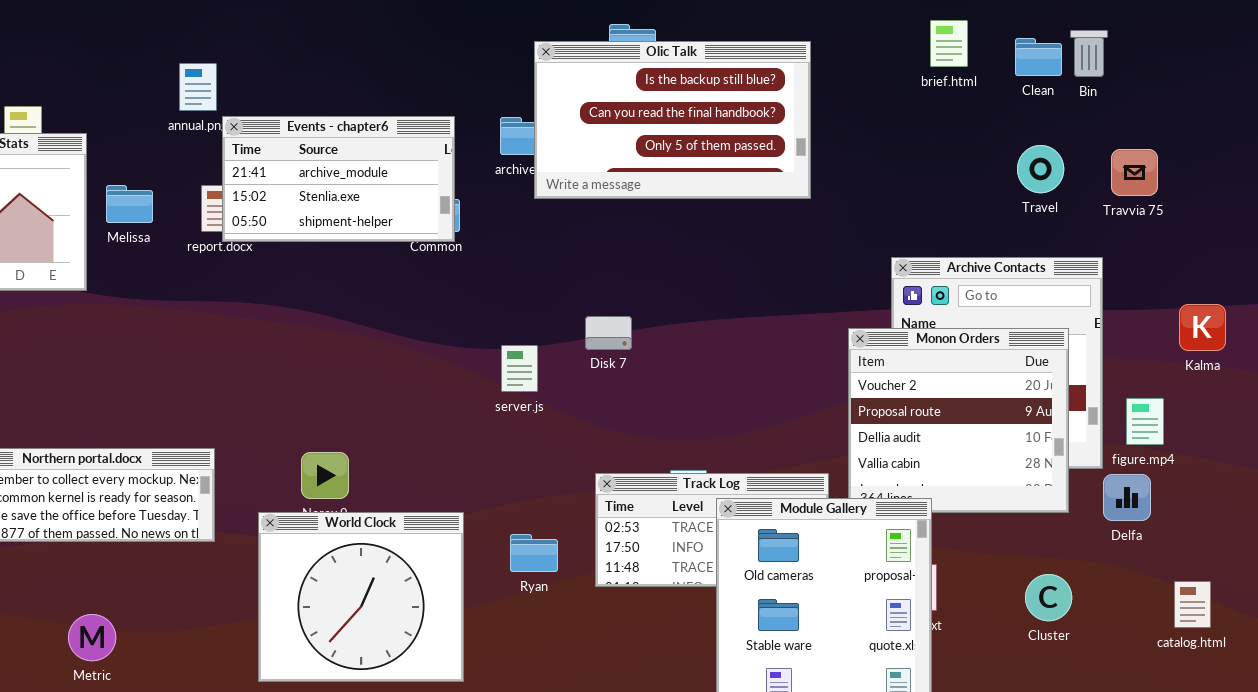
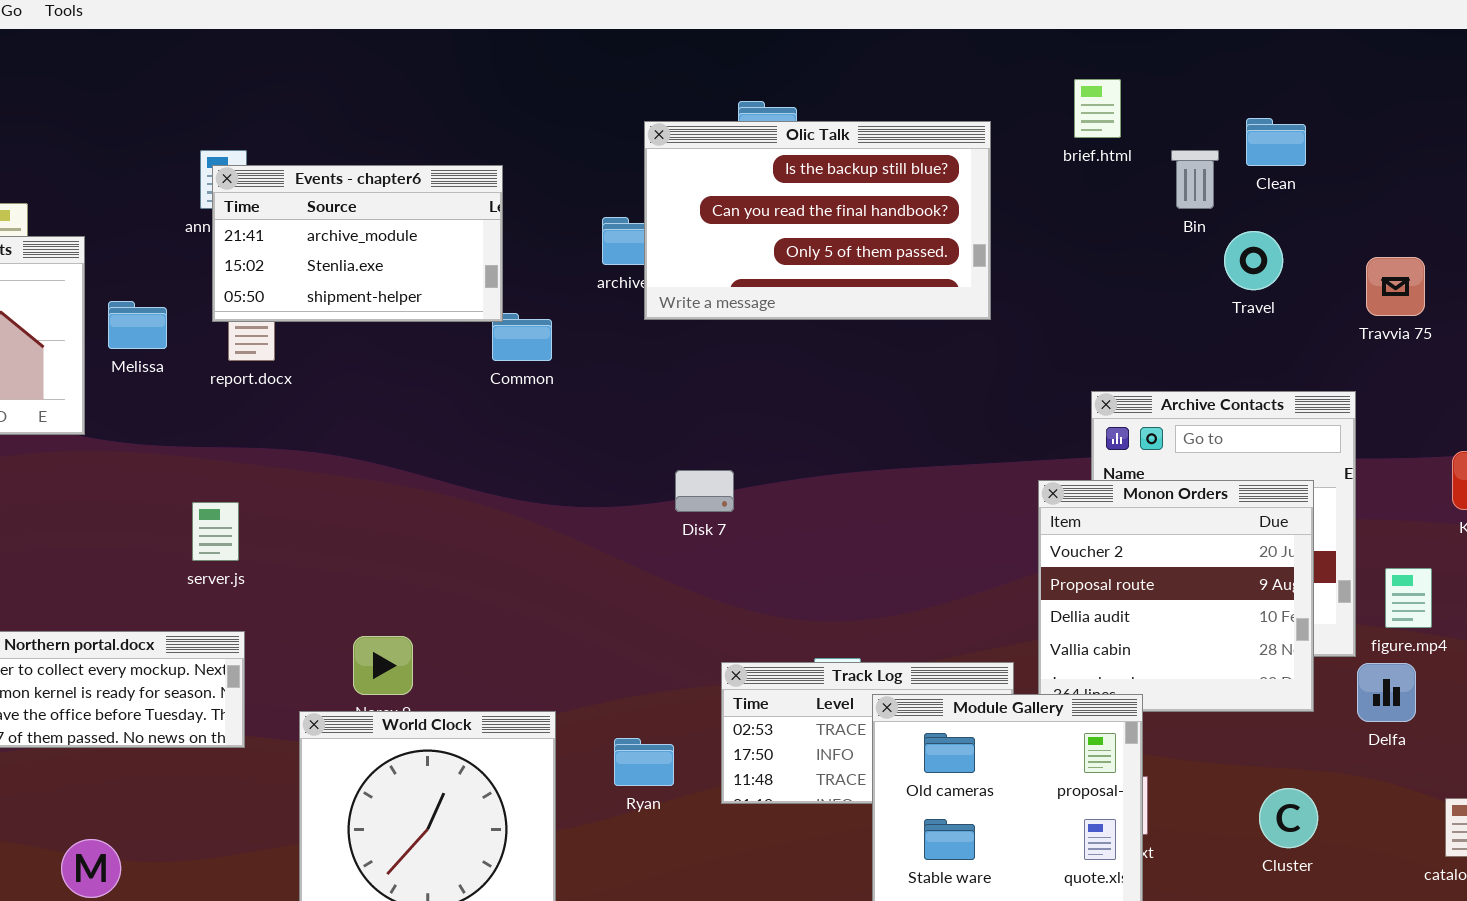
brief.html: [930,20,968,67] -> [1074,79,1121,138], moved
Bin: [1070,30,1108,77] -> [1171,150,1219,209], moved
Events - chapter6: [222,116,455,242] -> [212,165,503,322], moved
Travel: [1017,145,1064,193] -> [1224,231,1283,290], moved
Disk 7: [585,316,632,350] -> [675,470,734,512], moved
server.js: [501,345,538,392] -> [192,502,239,561], moved

